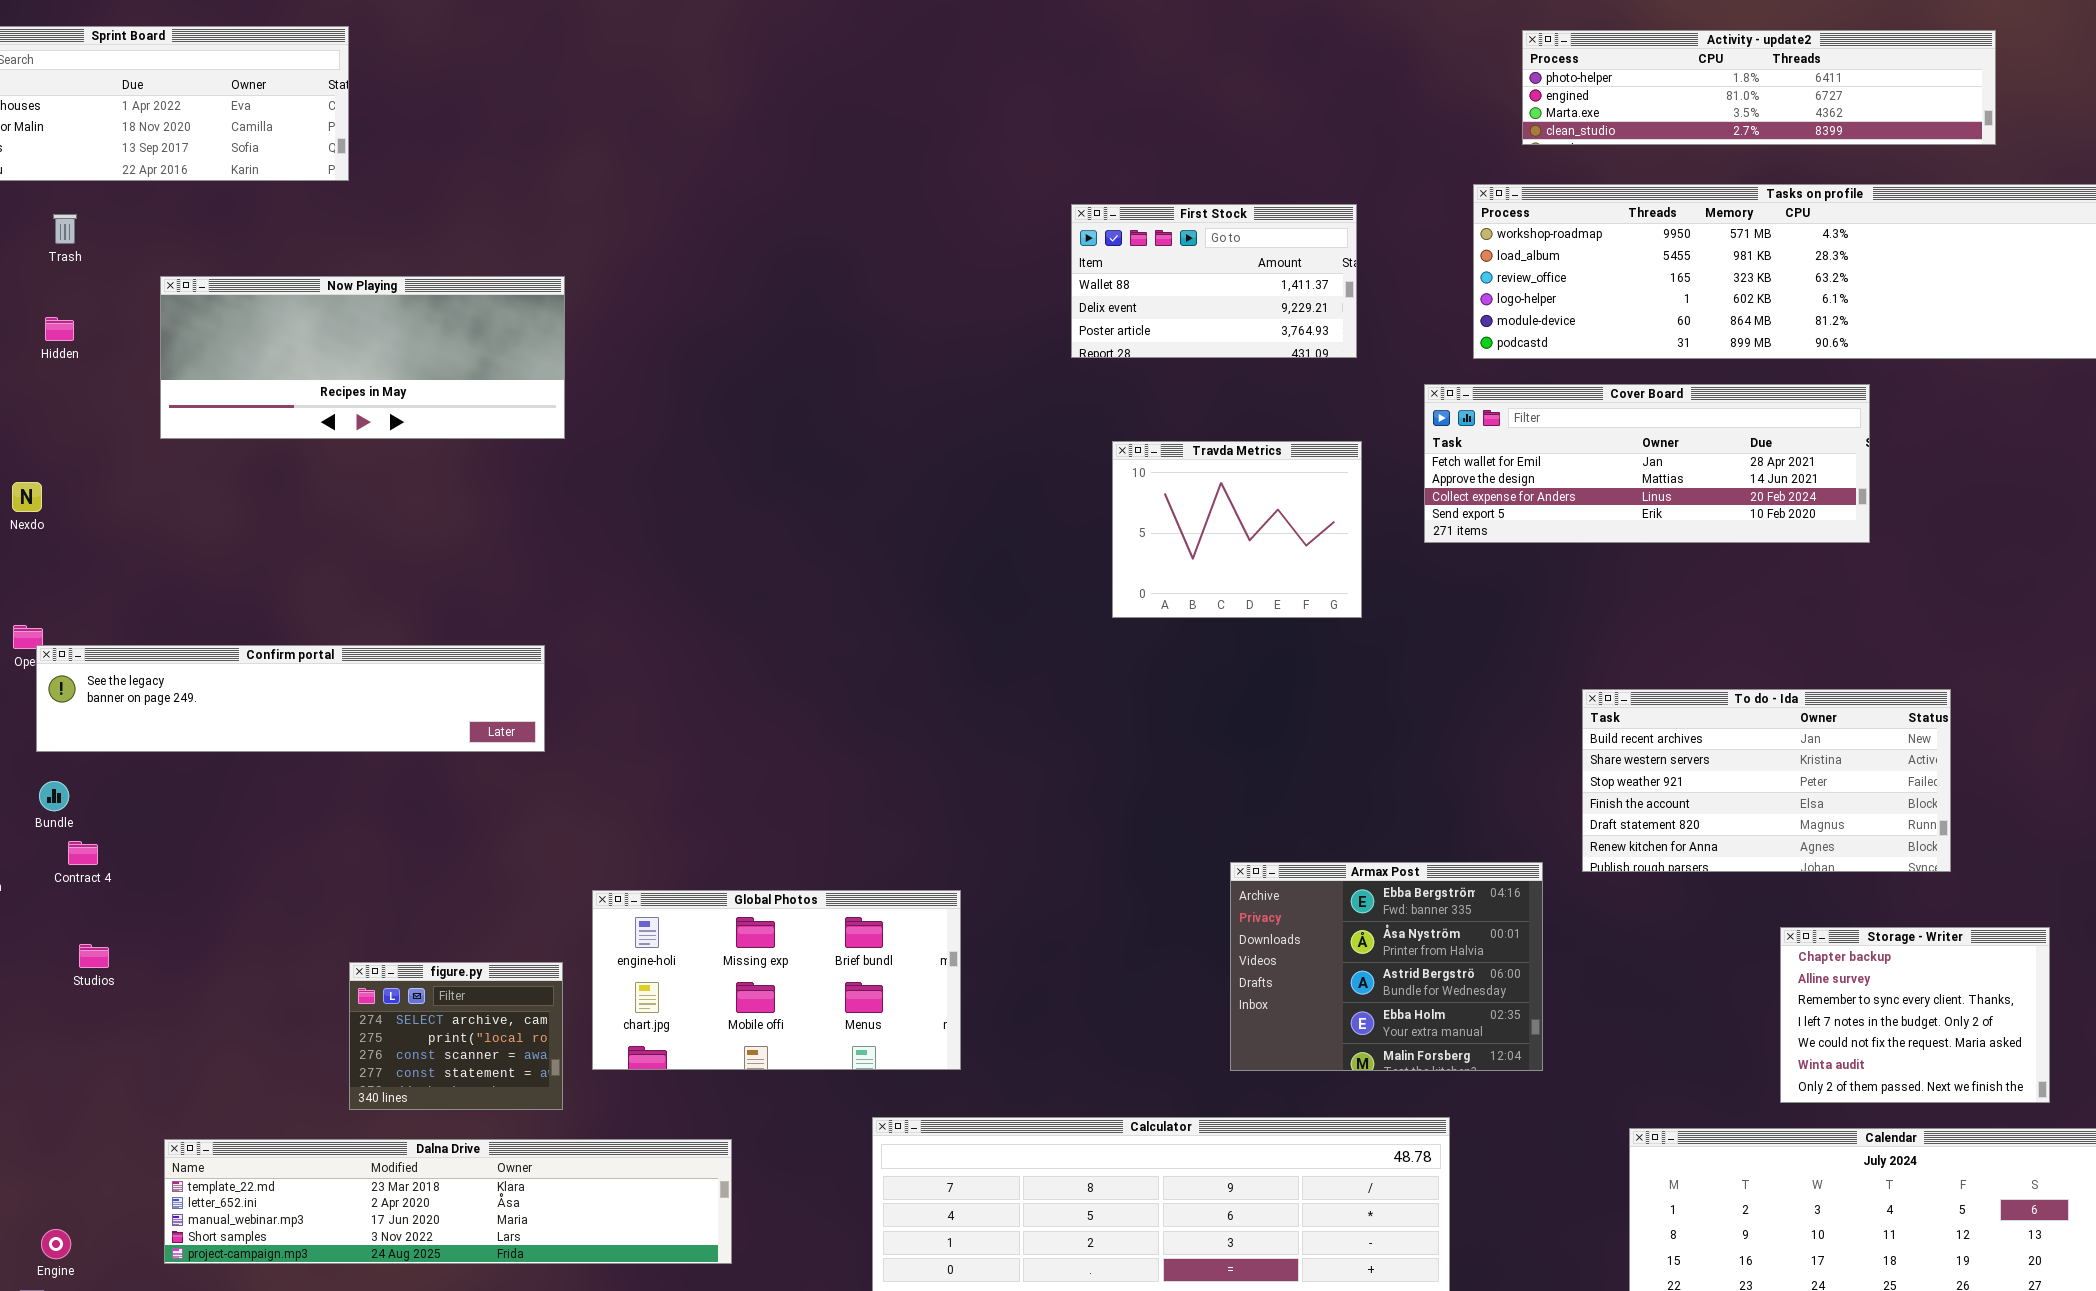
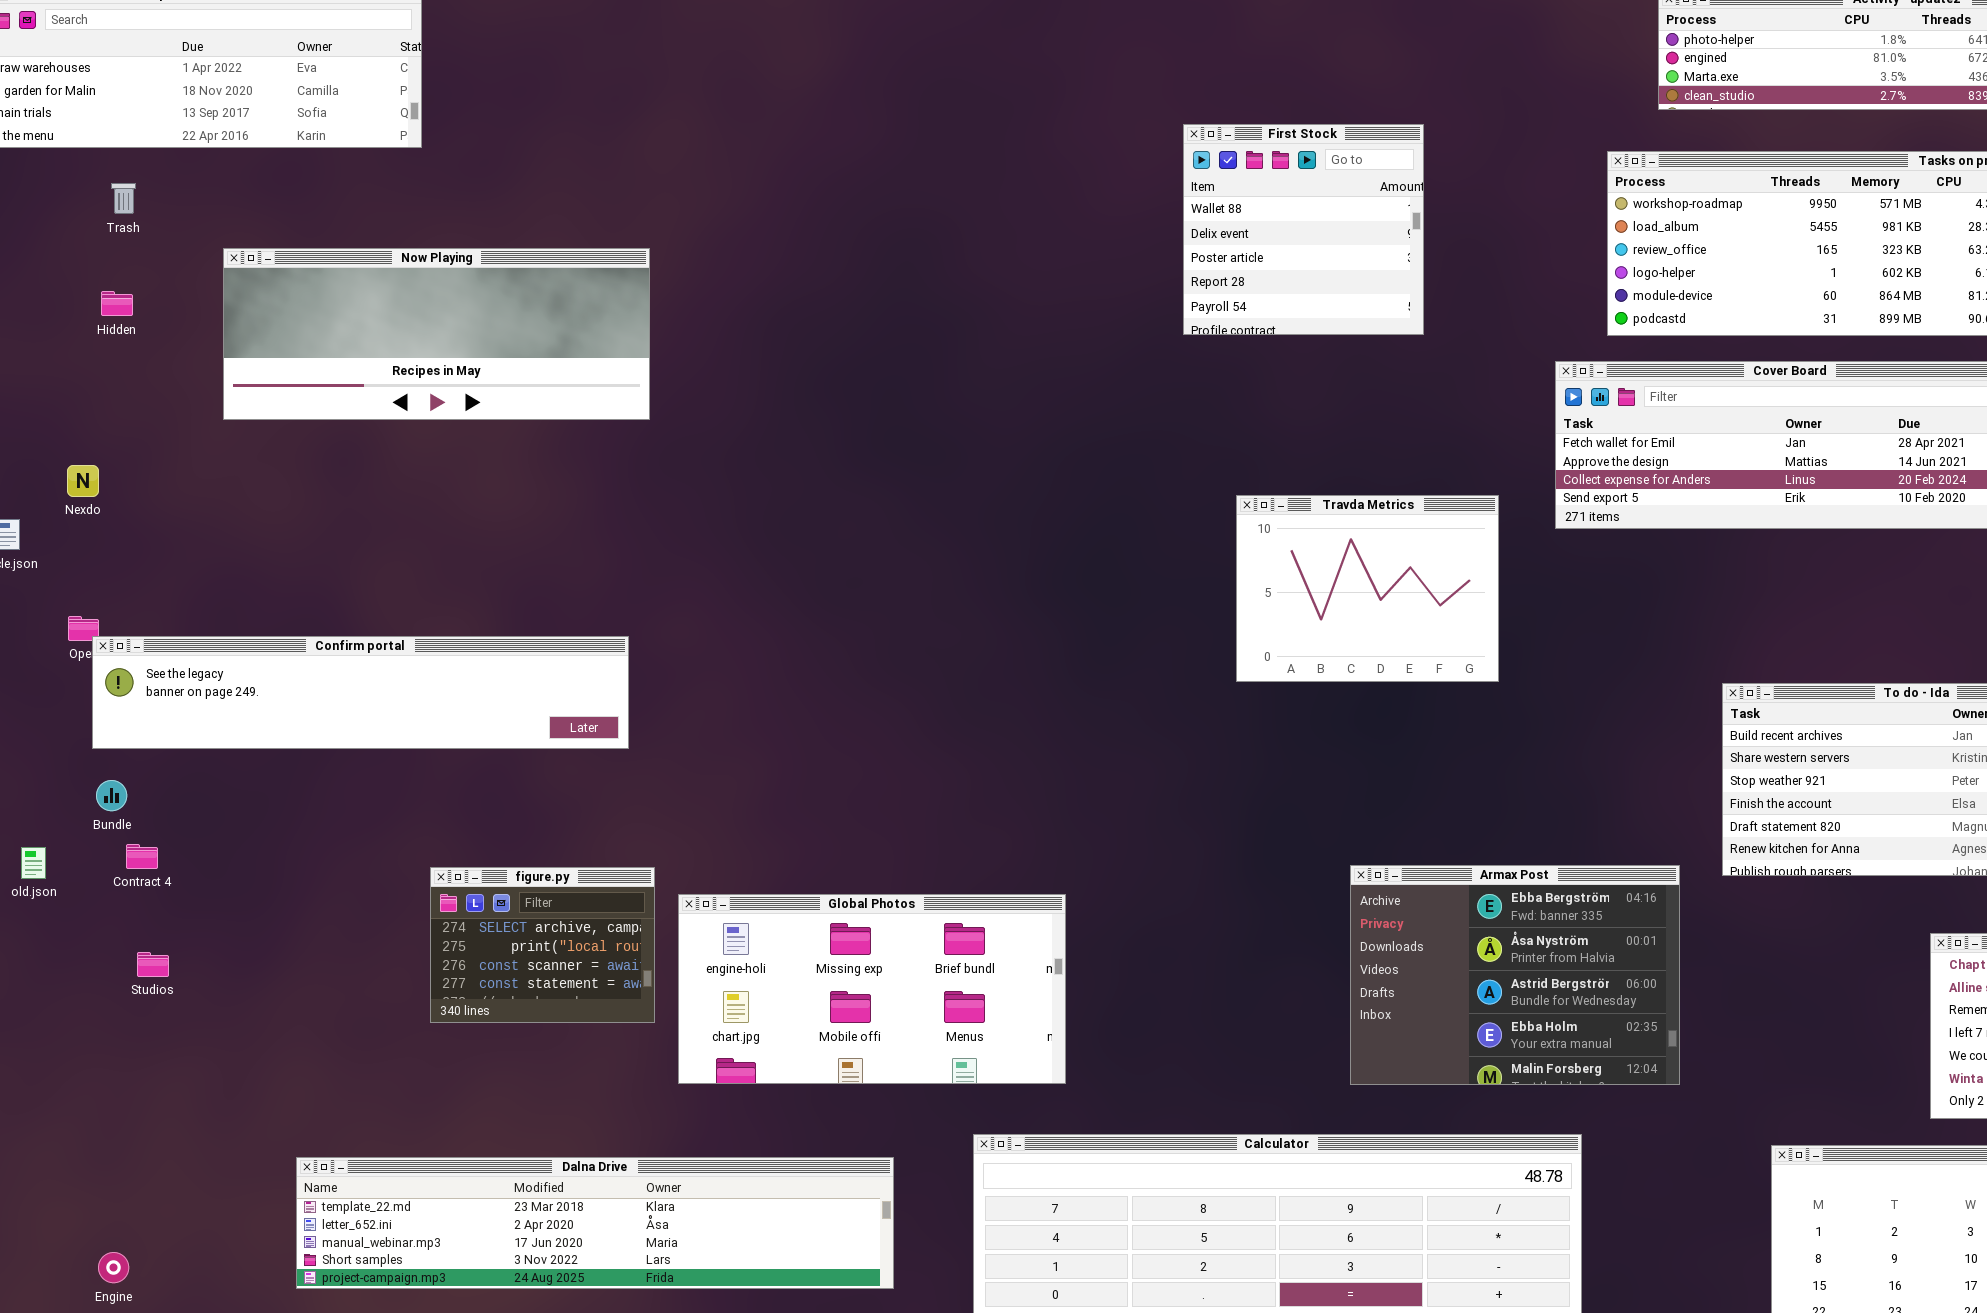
First Stock: [1071,204,1357,358] -> [1183,124,1424,335], resized
Travda Metrics: [1112,441,1362,618] -> [1236,495,1499,682], moved
figure.py: [349,962,563,1110] -> [430,867,655,1023], moved
Dalna Drive: [164,1139,732,1264] -> [296,1157,894,1289], moved

